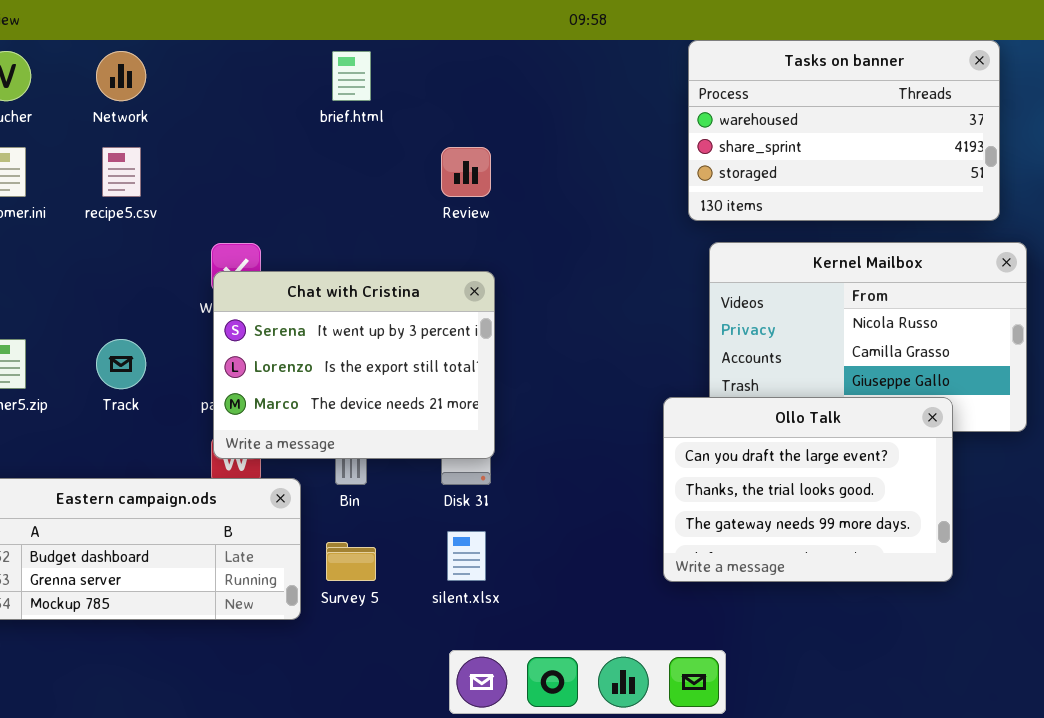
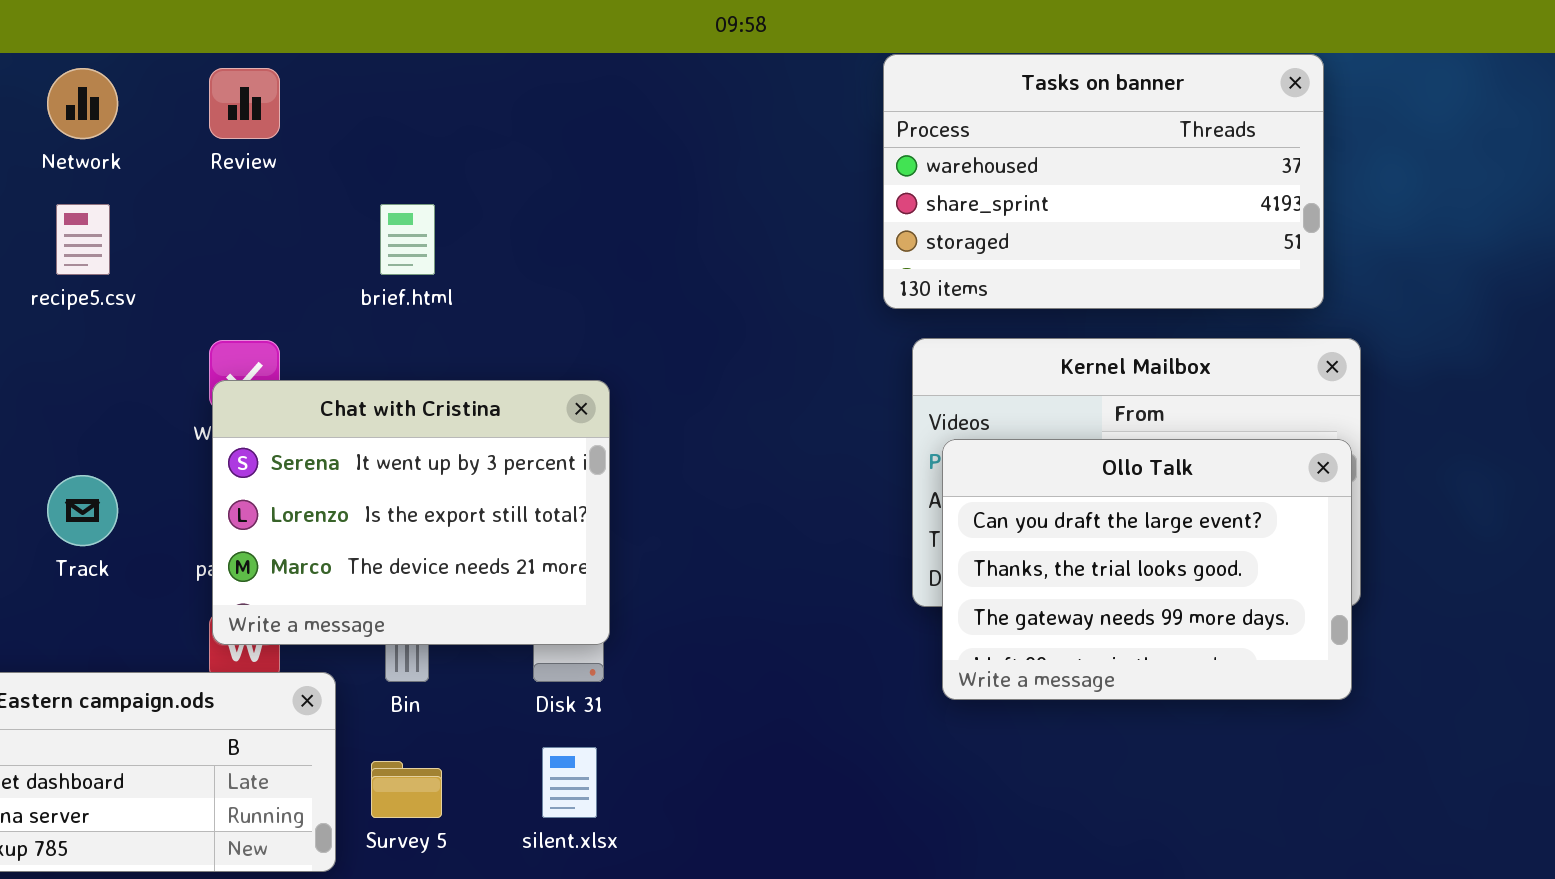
brief.html: [332,51,371,101] -> [380,204,435,275], moved
Review: [441,147,491,197] -> [209,68,280,139], moved
Ollo Talk: [663,397,953,582] -> [942,439,1352,700], moved

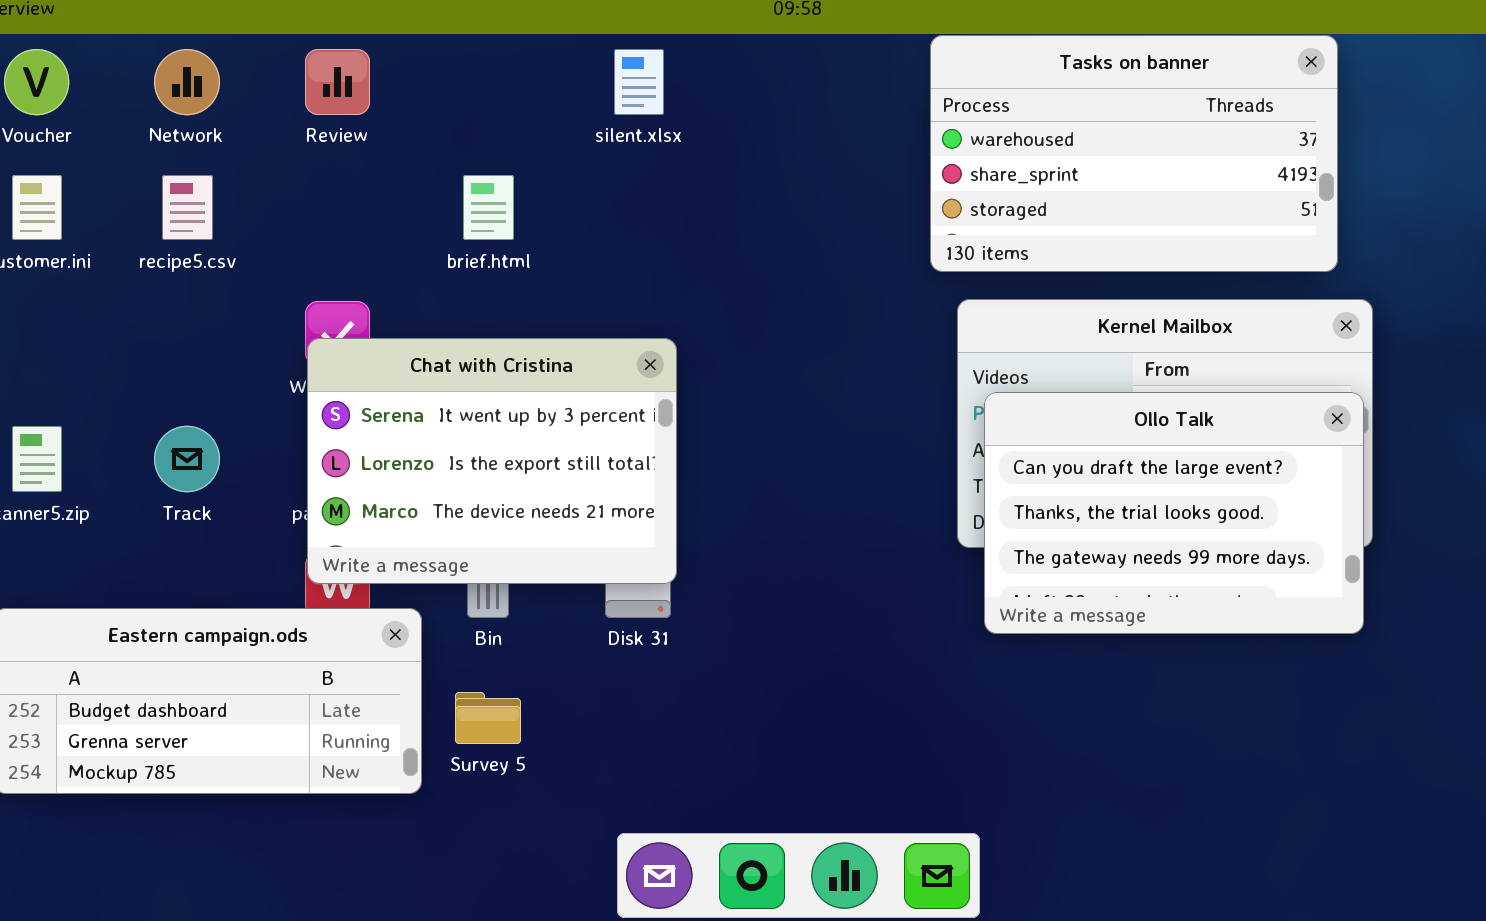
silent.xlsx: [542,747,597,818] -> [614,49,664,115], moved

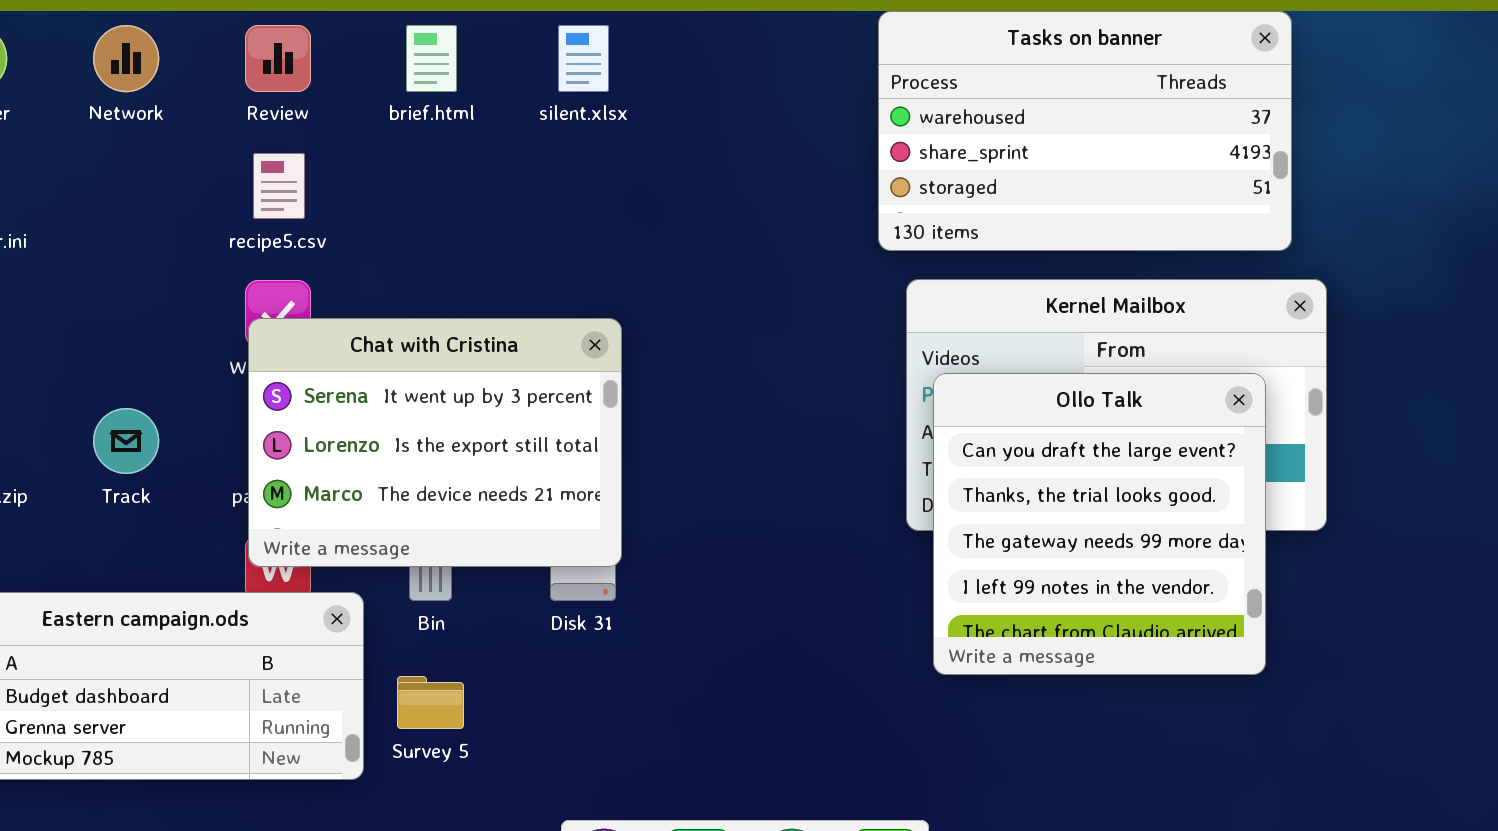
recipe5.csv: [162,175,213,240] -> [253,153,305,219], moved
brief.html: [463,175,514,240] -> [406,25,457,92], moved
Ollo Talk: [984,392,1364,634] -> [933,373,1266,675], resized

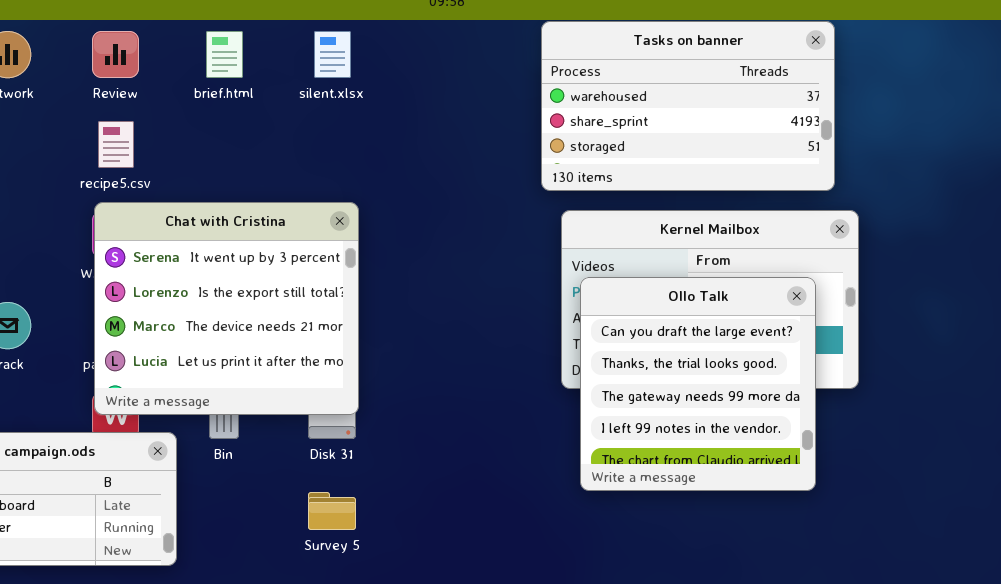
Chat with Cristina: [248,318,622,567] -> [94,202,359,415], resized
Survey 5: [397,676,464,729] -> [308,492,356,530], moved

